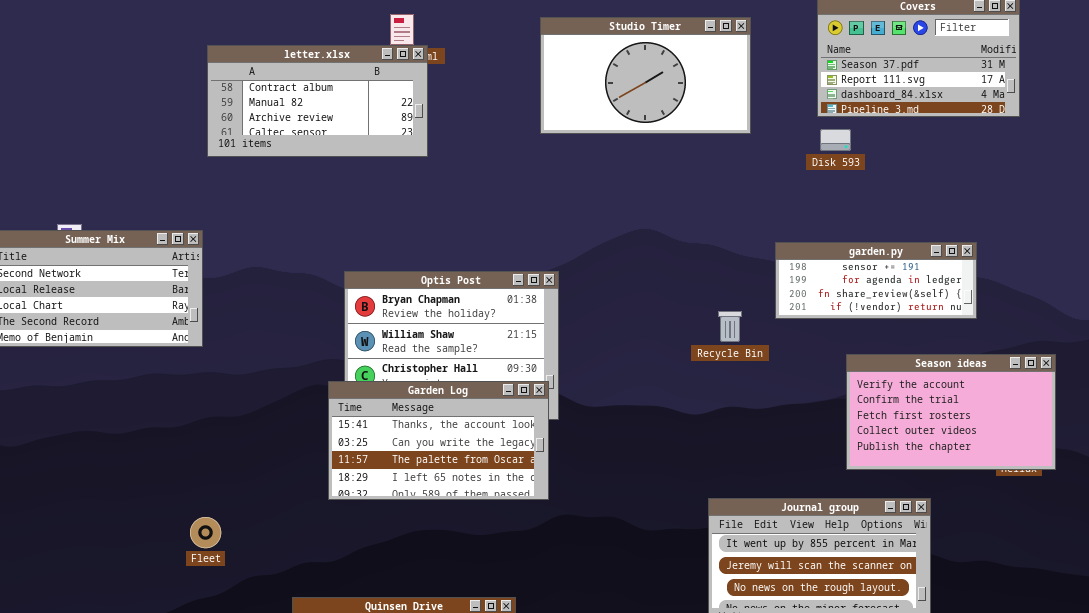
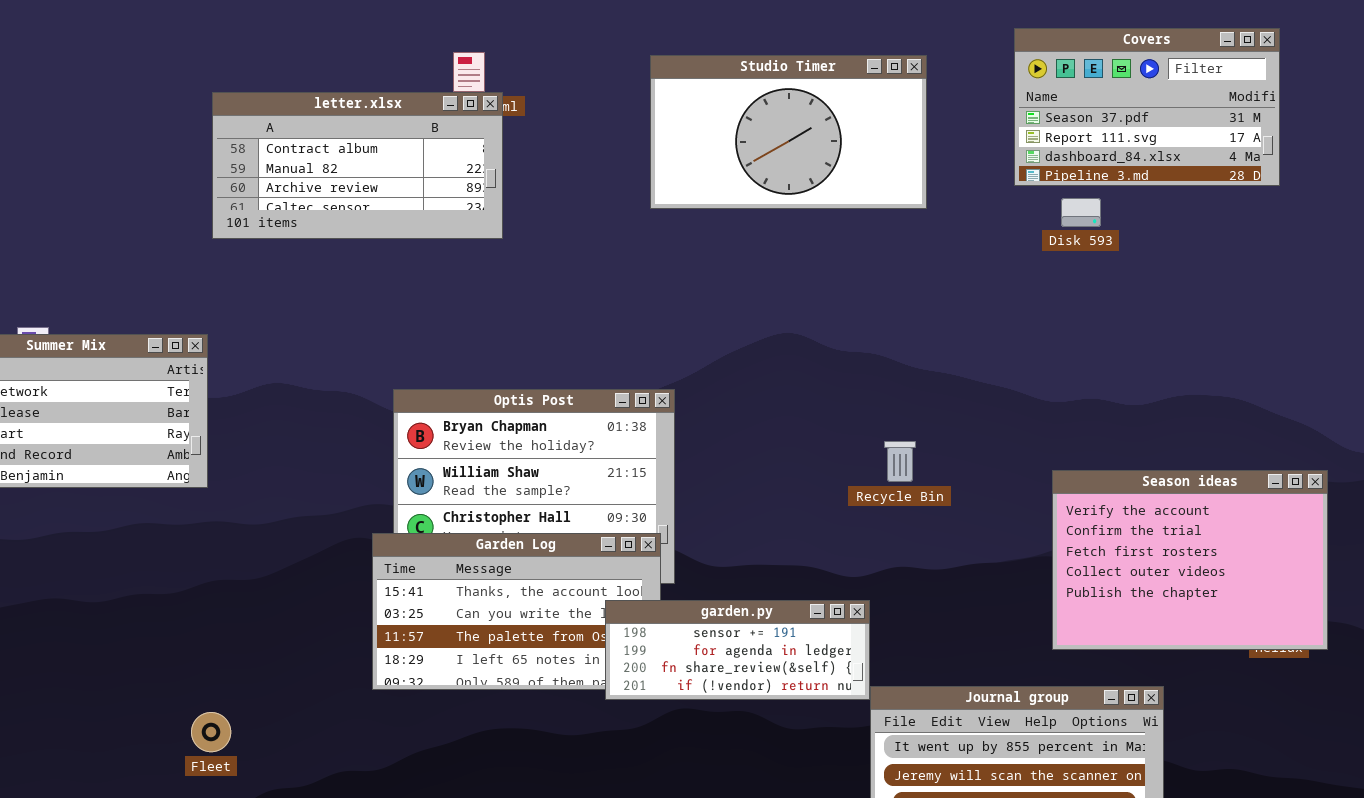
Disk 593: [820,129,851,151] -> [1061,198,1101,227], moved
garden.py: [775,242,977,319] -> [605,600,870,700], moved
Season ideas: [846,354,1056,470] -> [1052,470,1328,650], resized

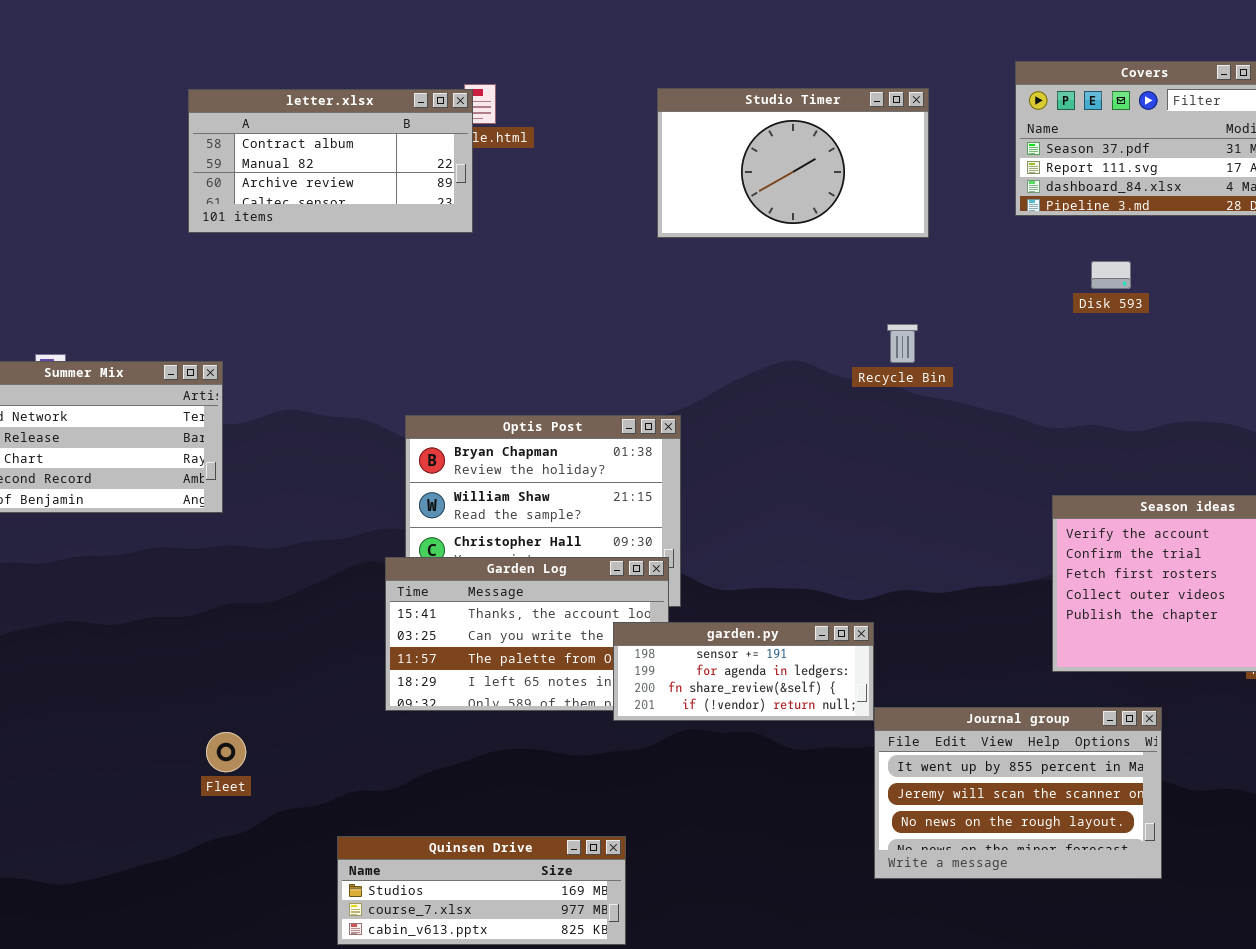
letter.xlsx: [212,92,503,239] -> [188,89,473,233], moved
Disk 593: [1061,198,1101,227] -> [1091,261,1131,289], moved
Recycle Bin: [884,441,916,482] -> [887,324,918,363], moved

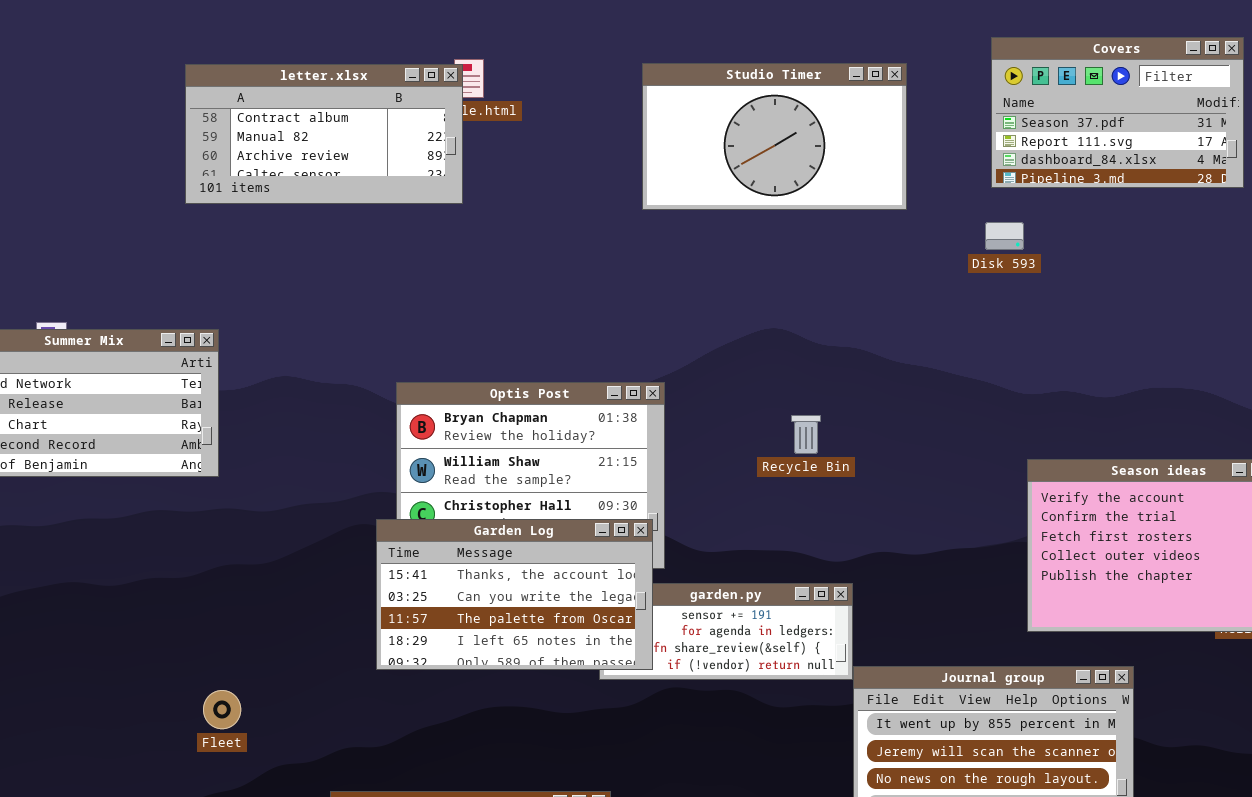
Disk 593: [1091,261,1131,289] -> [985,222,1024,250], moved
Recycle Bin: [887,324,918,363] -> [791,415,821,454], moved
Garden Log: [385,557,669,711] -> [376,519,653,670], raised

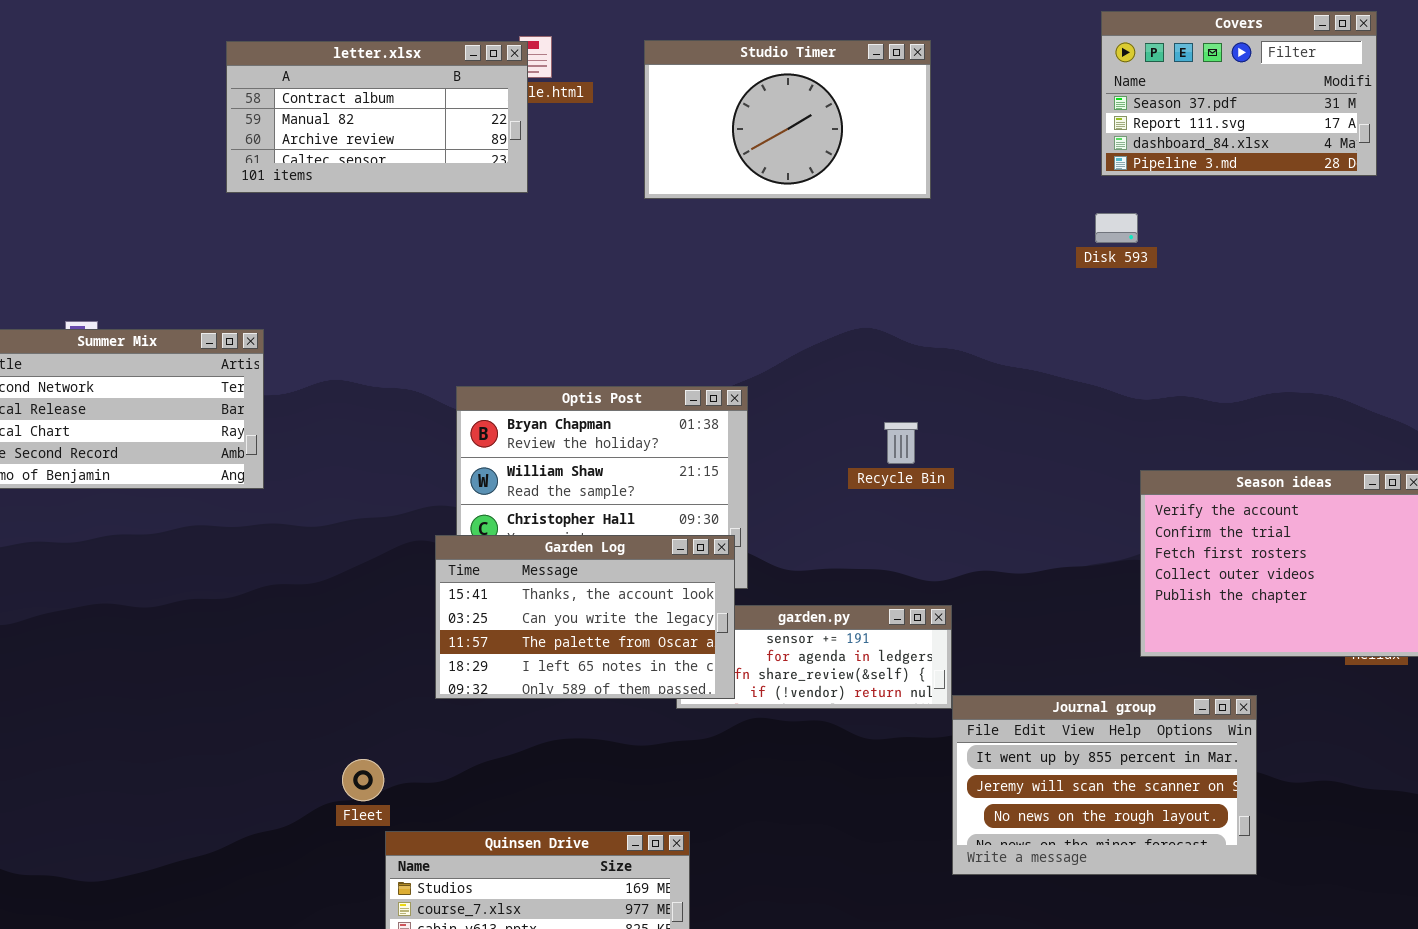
Studio Timer: [642,63,907,210] -> [644,40,931,199], moved
Fleet: [203,690,241,729] -> [342,759,384,801], moved

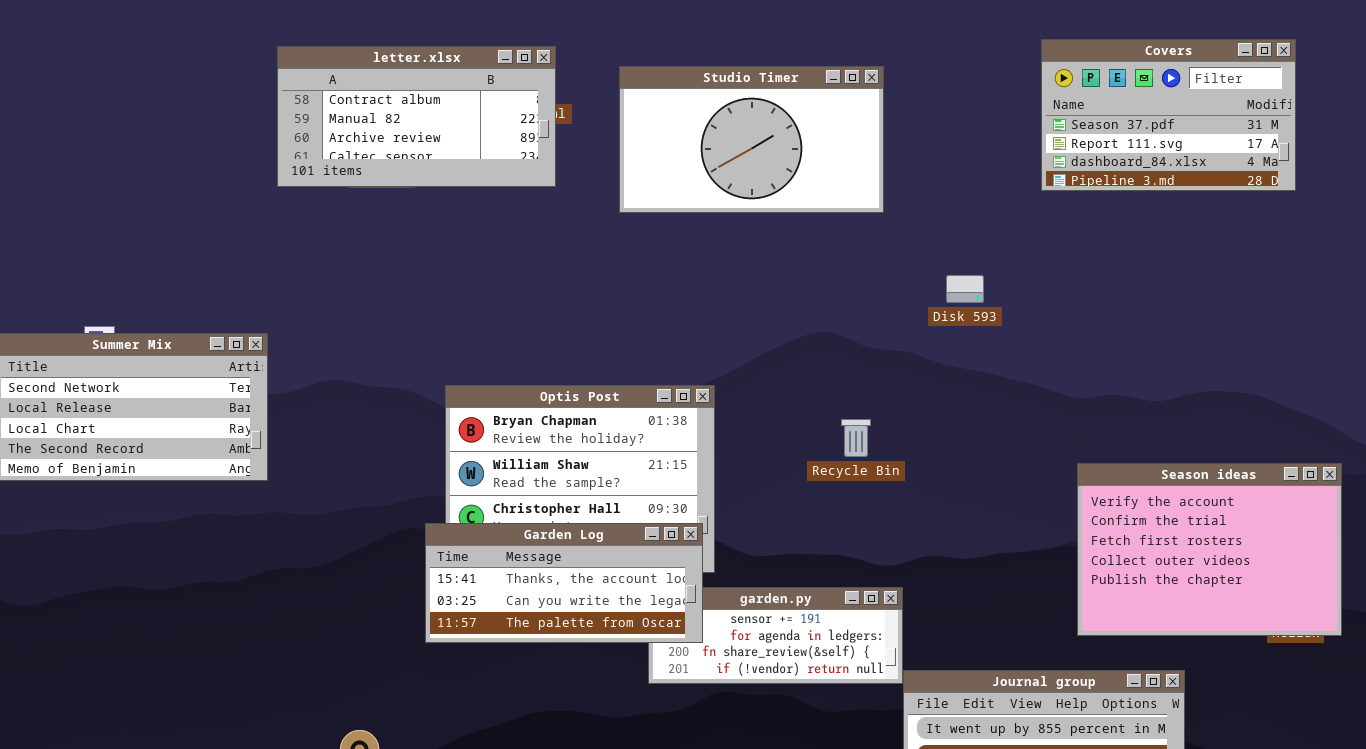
letter.xlsx: [226,41,528,193] -> [277,46,556,187], moved
Disk 593: [1095,213,1138,243] -> [946,275,984,303], moved
Garden Log: [435,535,735,699] -> [425,523,703,643], resized

